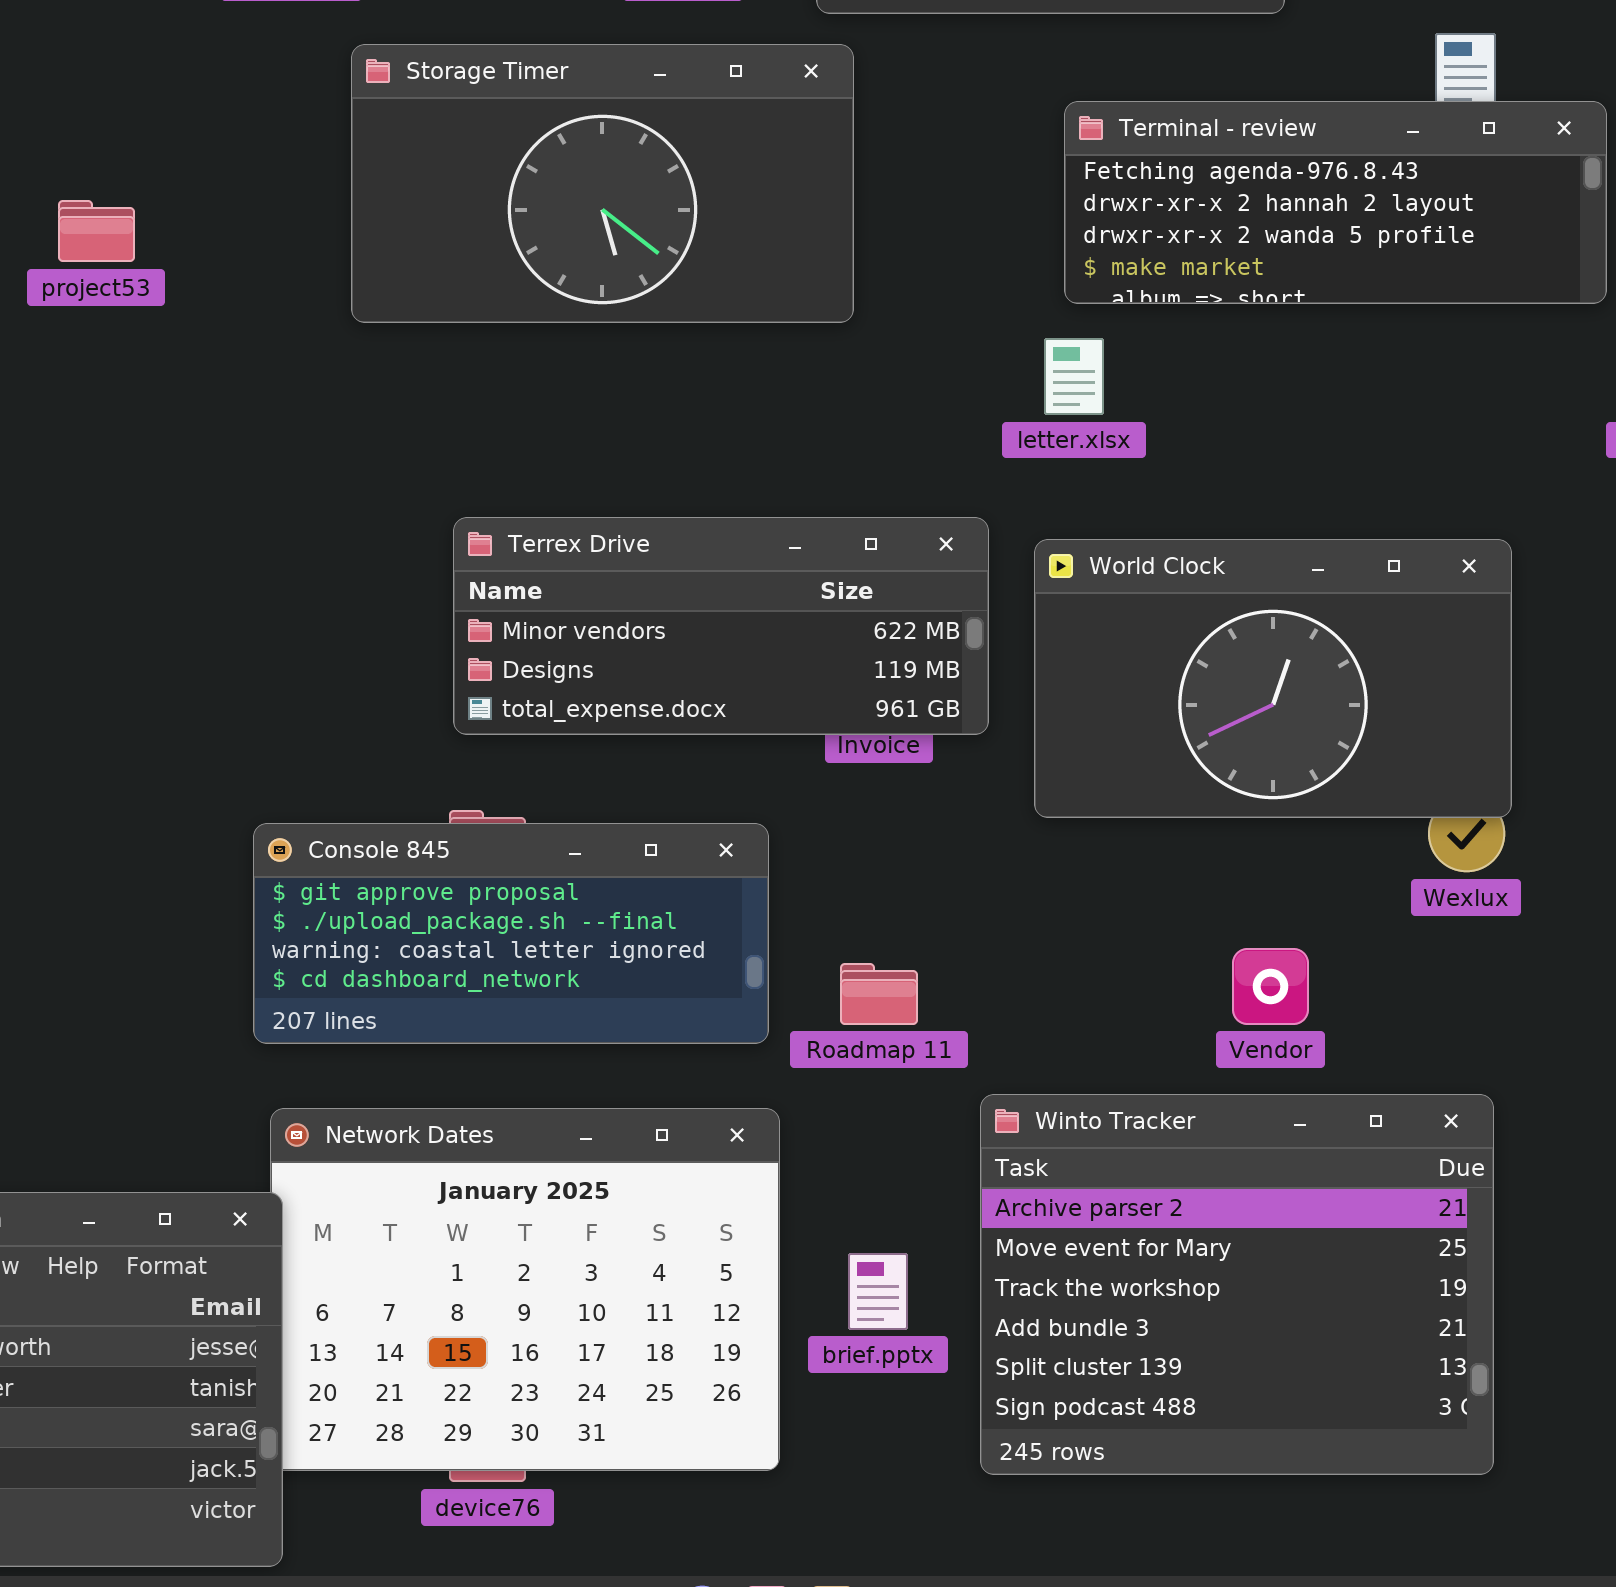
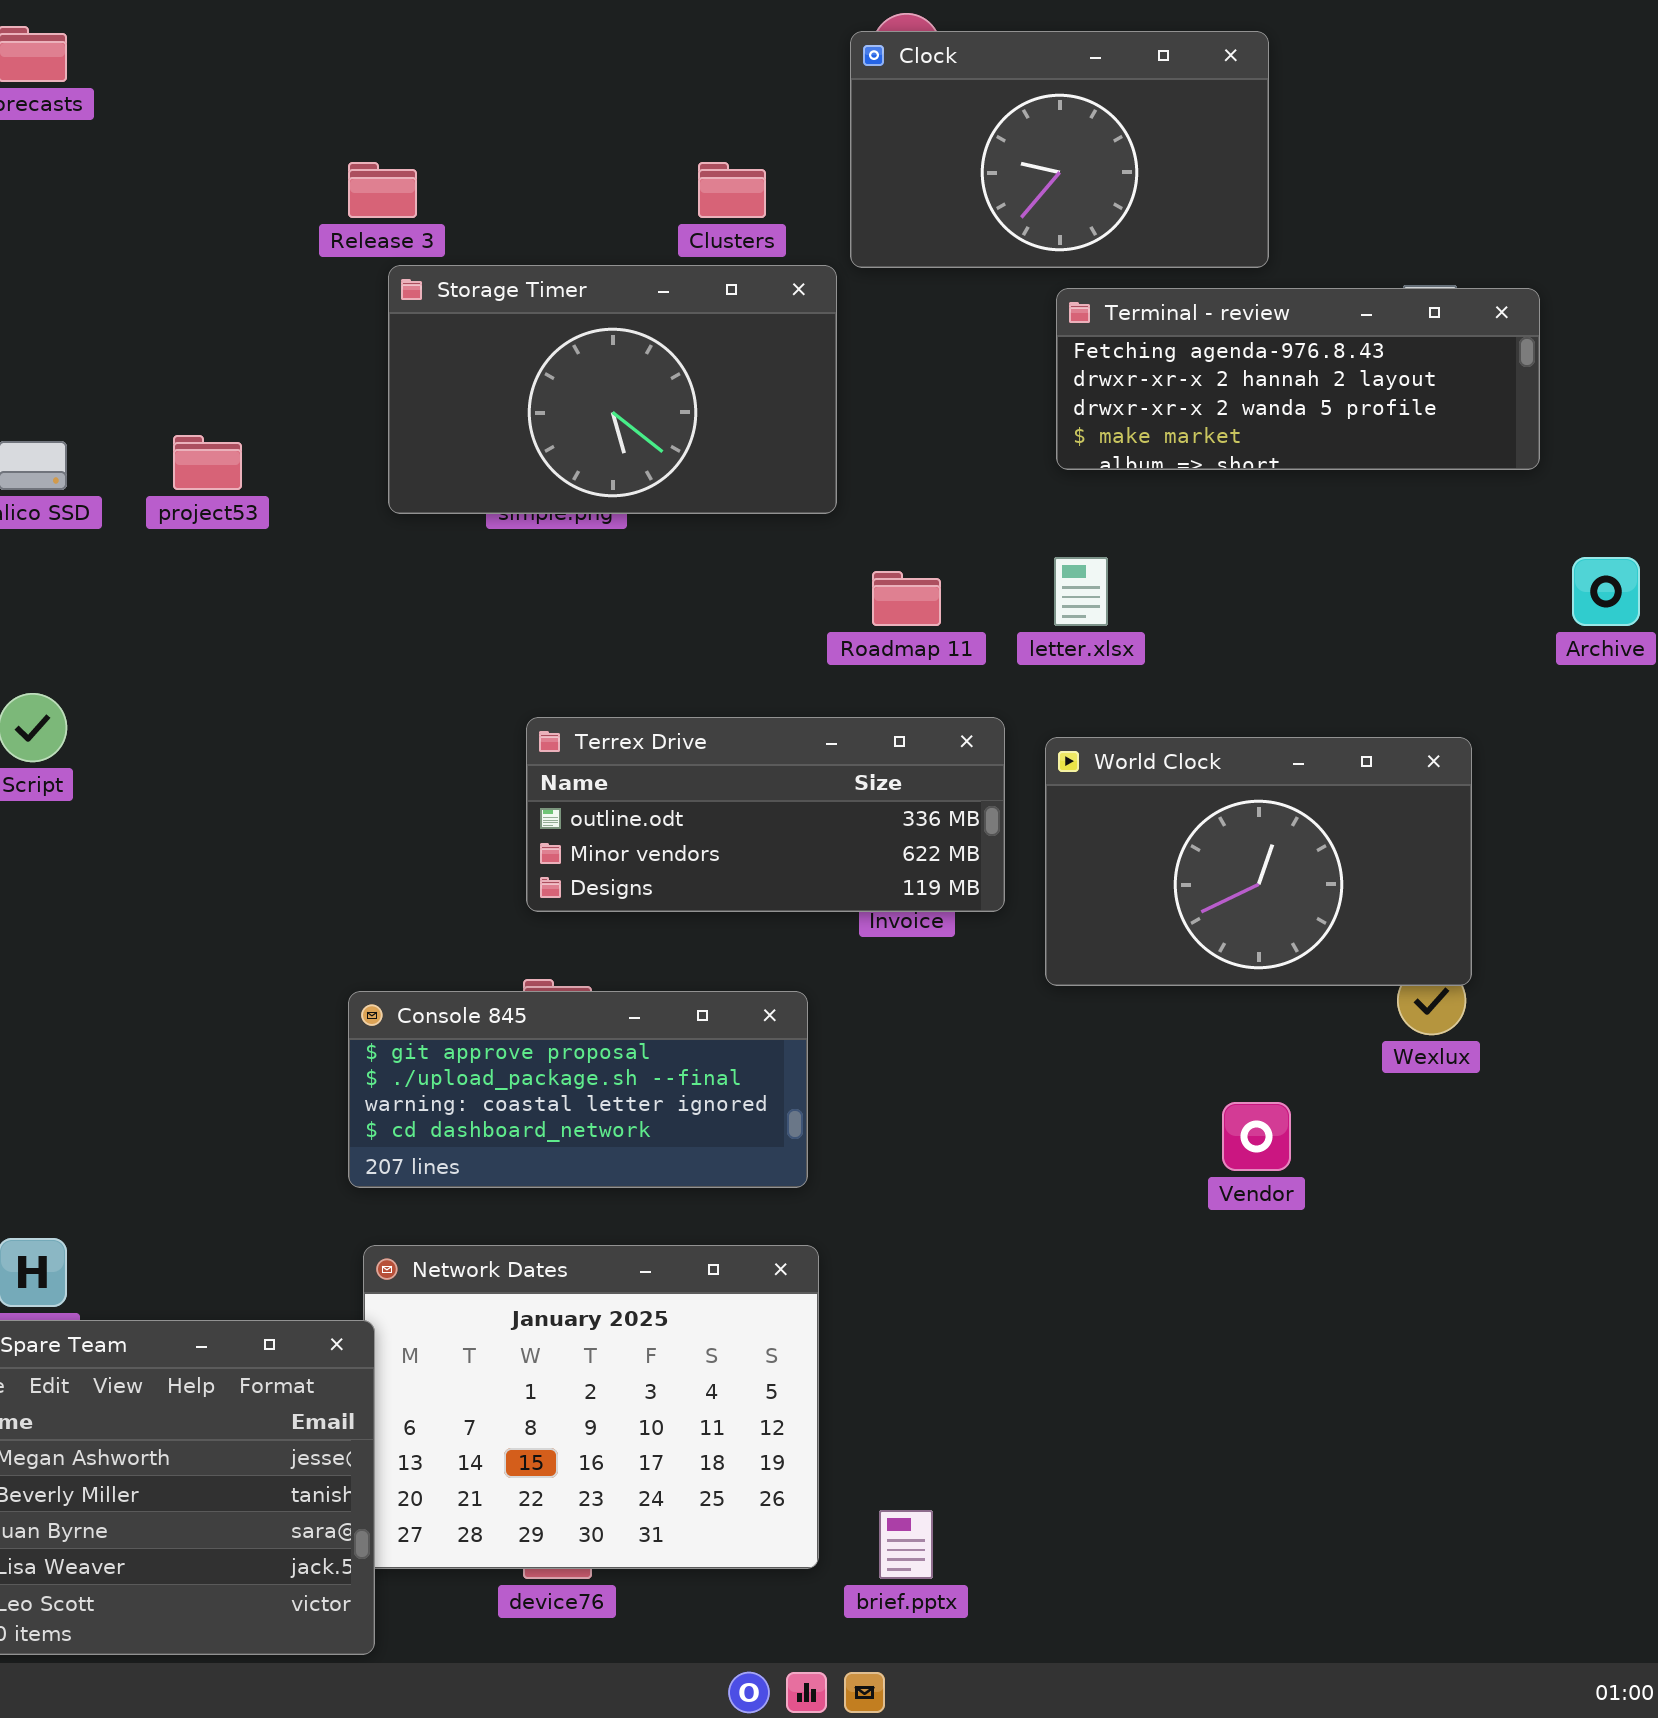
Storage Timer: [351,44,854,323] -> [388,265,837,514], moved
Terminal - review: [1064,101,1607,304] -> [1056,288,1540,470], moved
Terrex Drive: [453,517,989,735] -> [526,717,1005,912], scrolled up 1 row
Roadmap 11: [840,963,918,1025] -> [872,571,941,626], moved
Winto Tracker: [980,1094,1494,1475] -> none, closed
brief.pptx: [848,1253,908,1330] -> [879,1510,933,1579], moved

